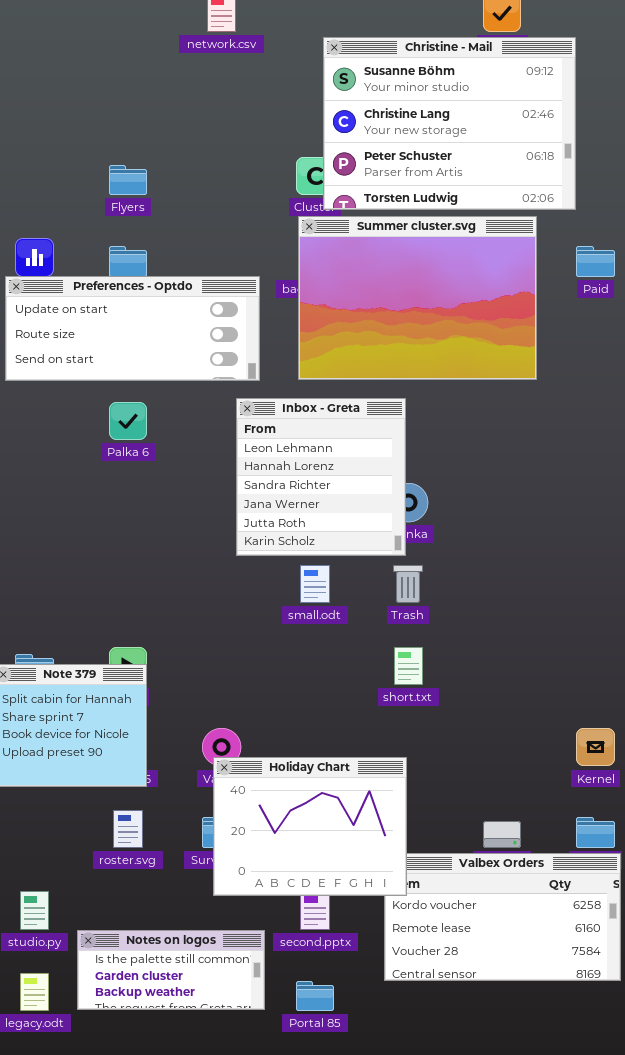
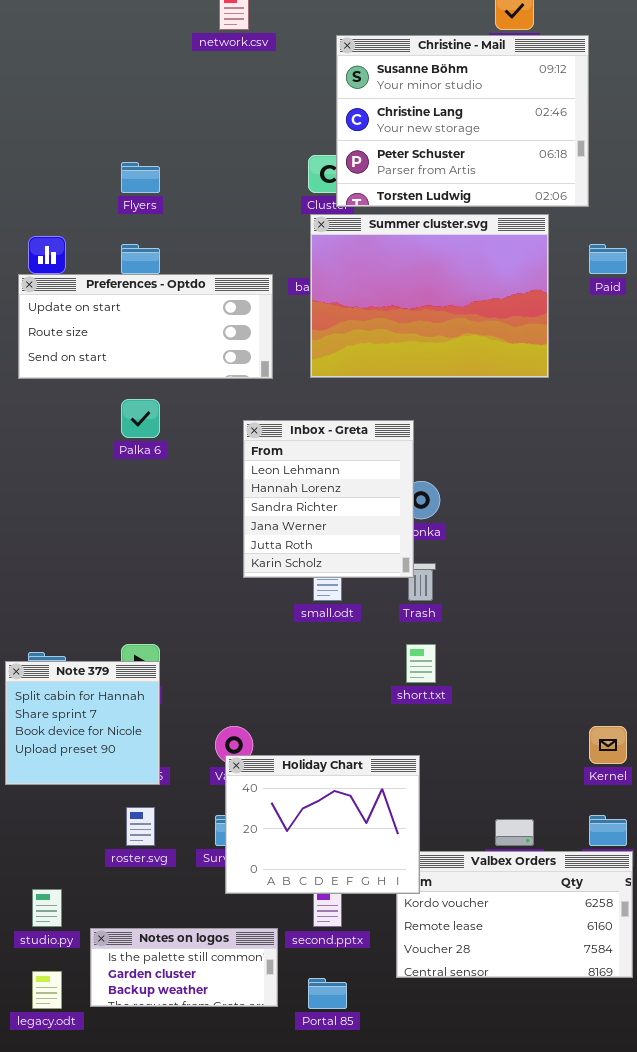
Inbox - Greta: [236,398,406,556] -> [243,420,414,578], moved

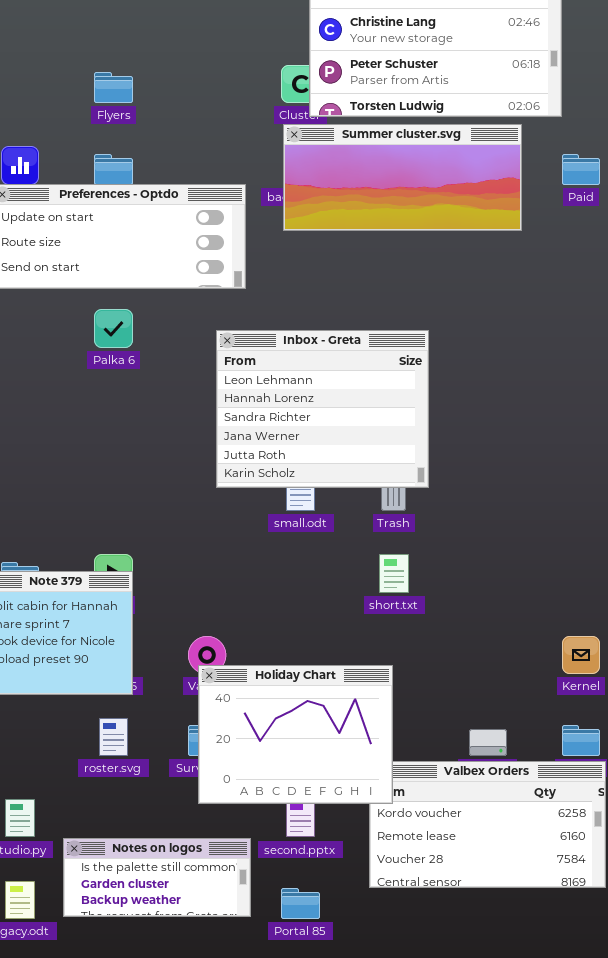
Summer cluster.svg: [310,214,549,378] -> [283,124,522,231], resized
Inbox - Greta: [243,420,414,578] -> [216,330,429,488], resized

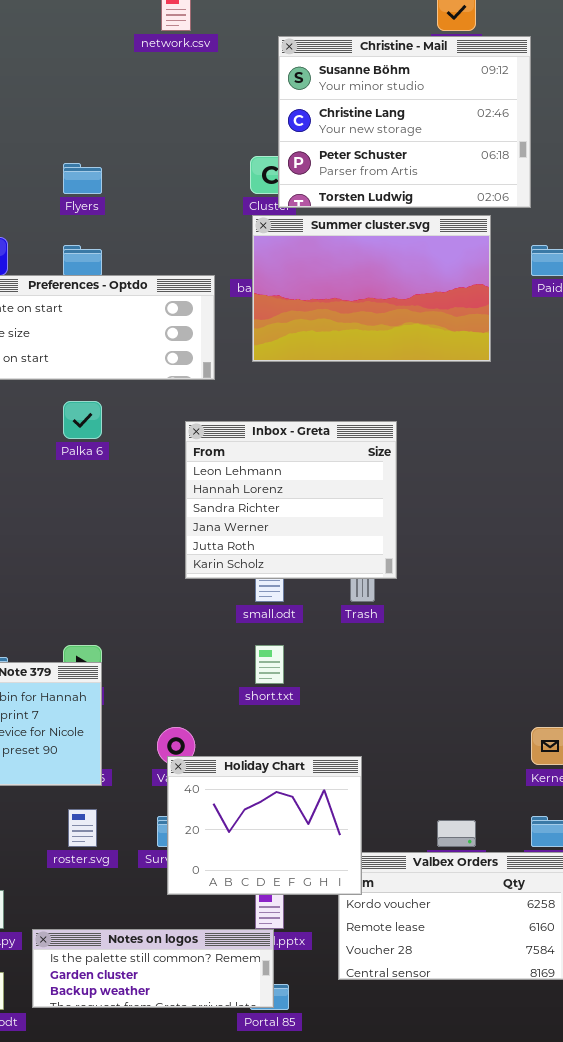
Summer cluster.svg: [283,124,522,231] -> [252,215,491,362], resized
short.txt: [379,554,409,593] -> [255,645,284,684], moved
Notes on logos: [63,838,251,917] -> [32,929,274,1008], resized

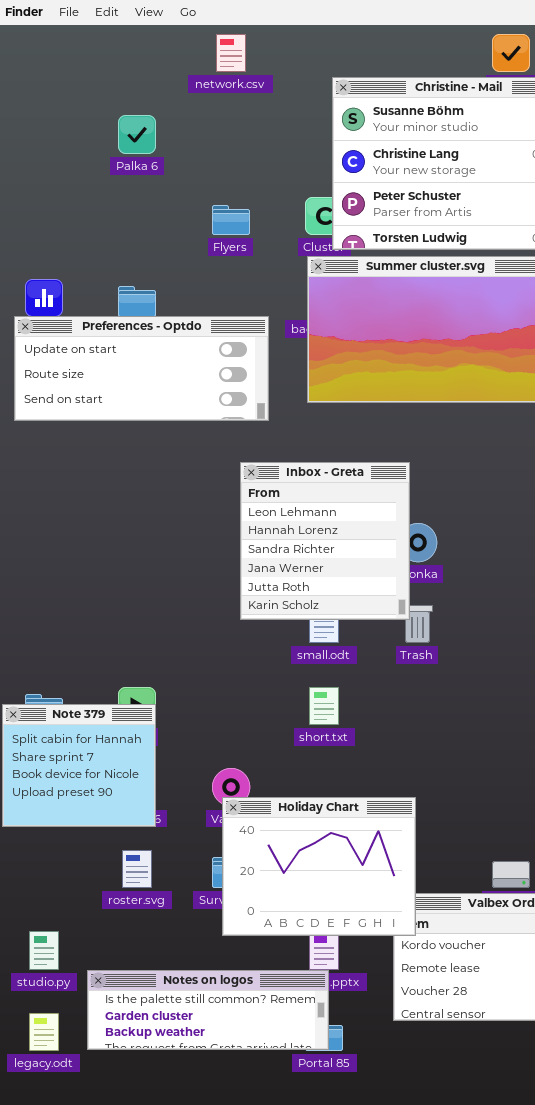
Flyers: [63,163,102,194] -> [212,205,250,235], moved
Palka 6: [63,401,102,439] -> [118,115,156,154], moved
Inbox - Greta: [185,421,397,579] -> [240,462,410,620], resized

